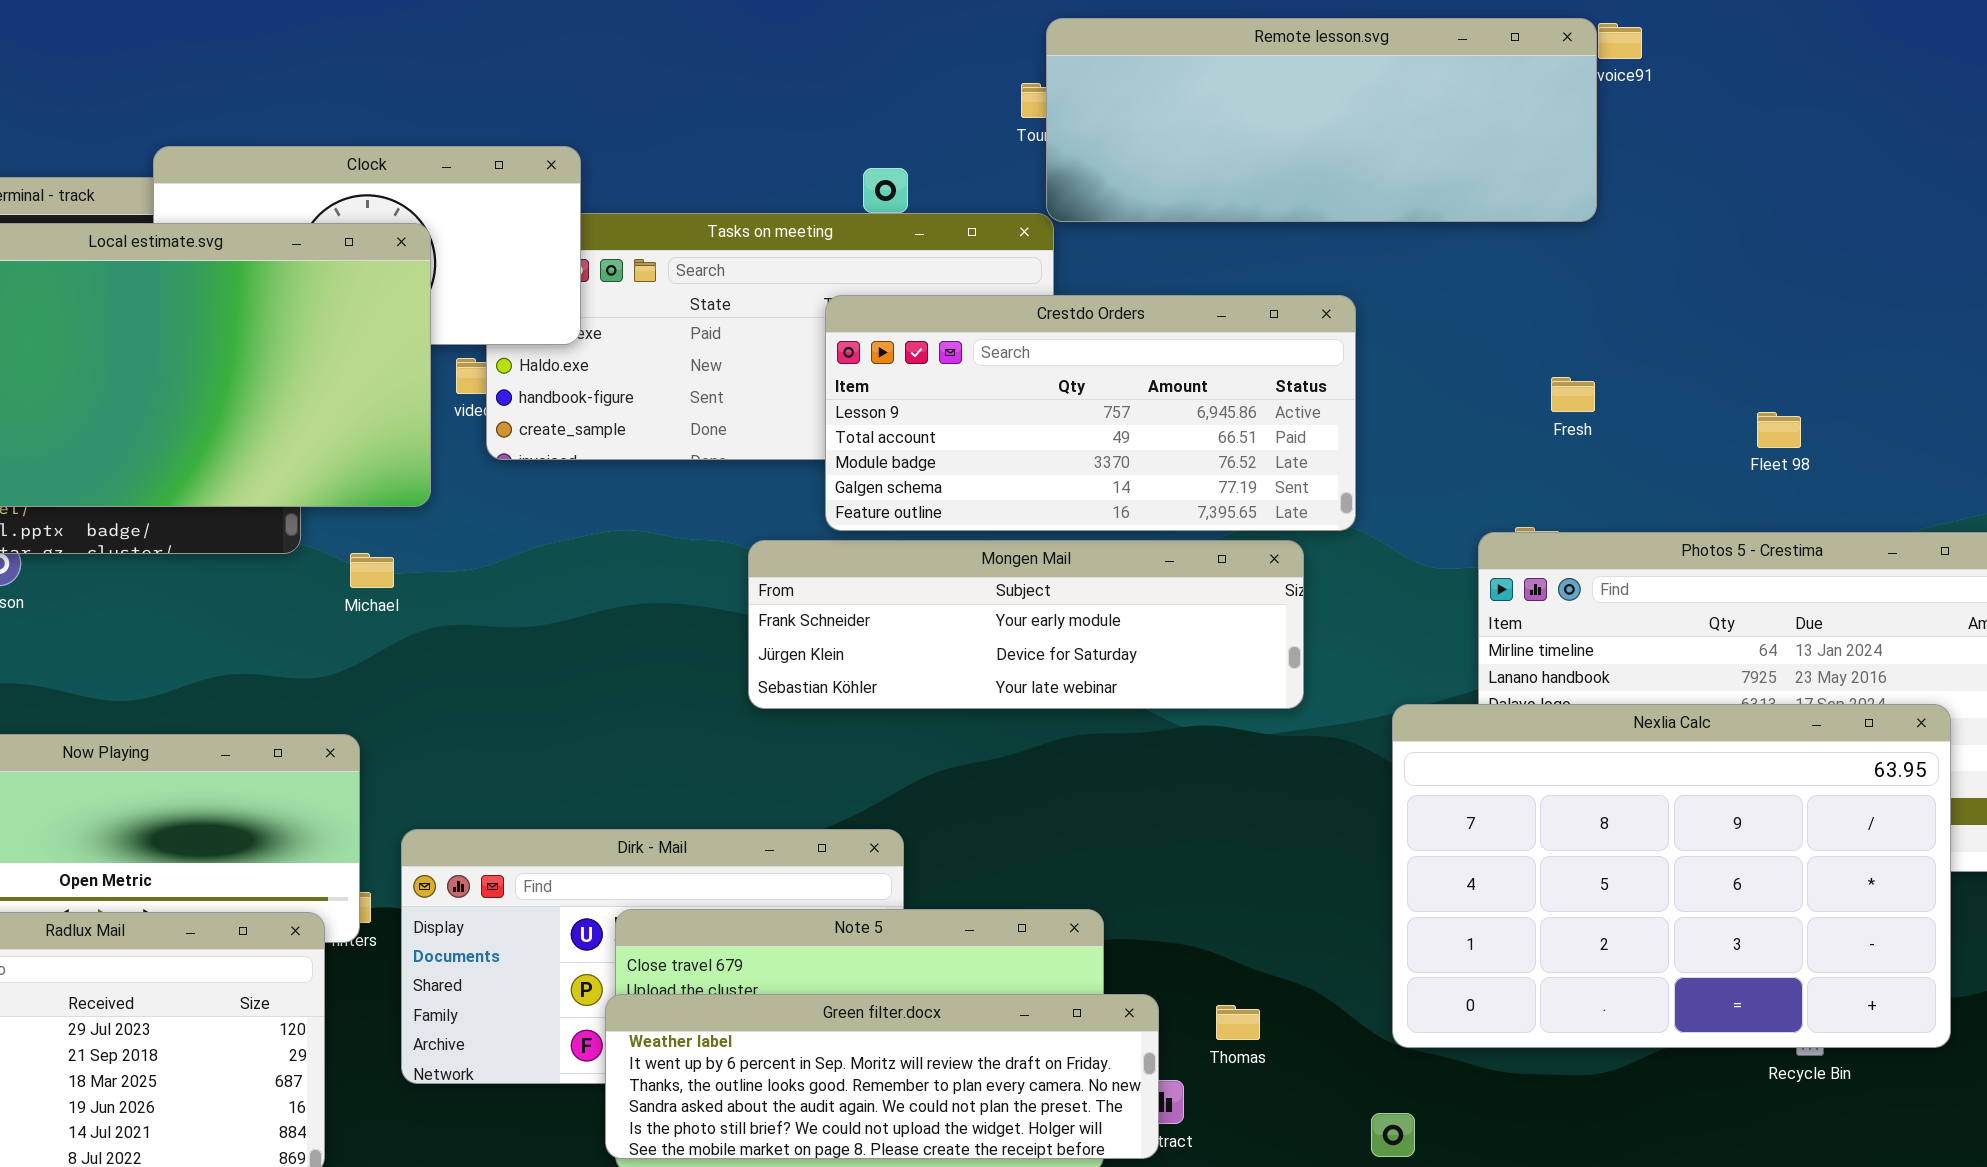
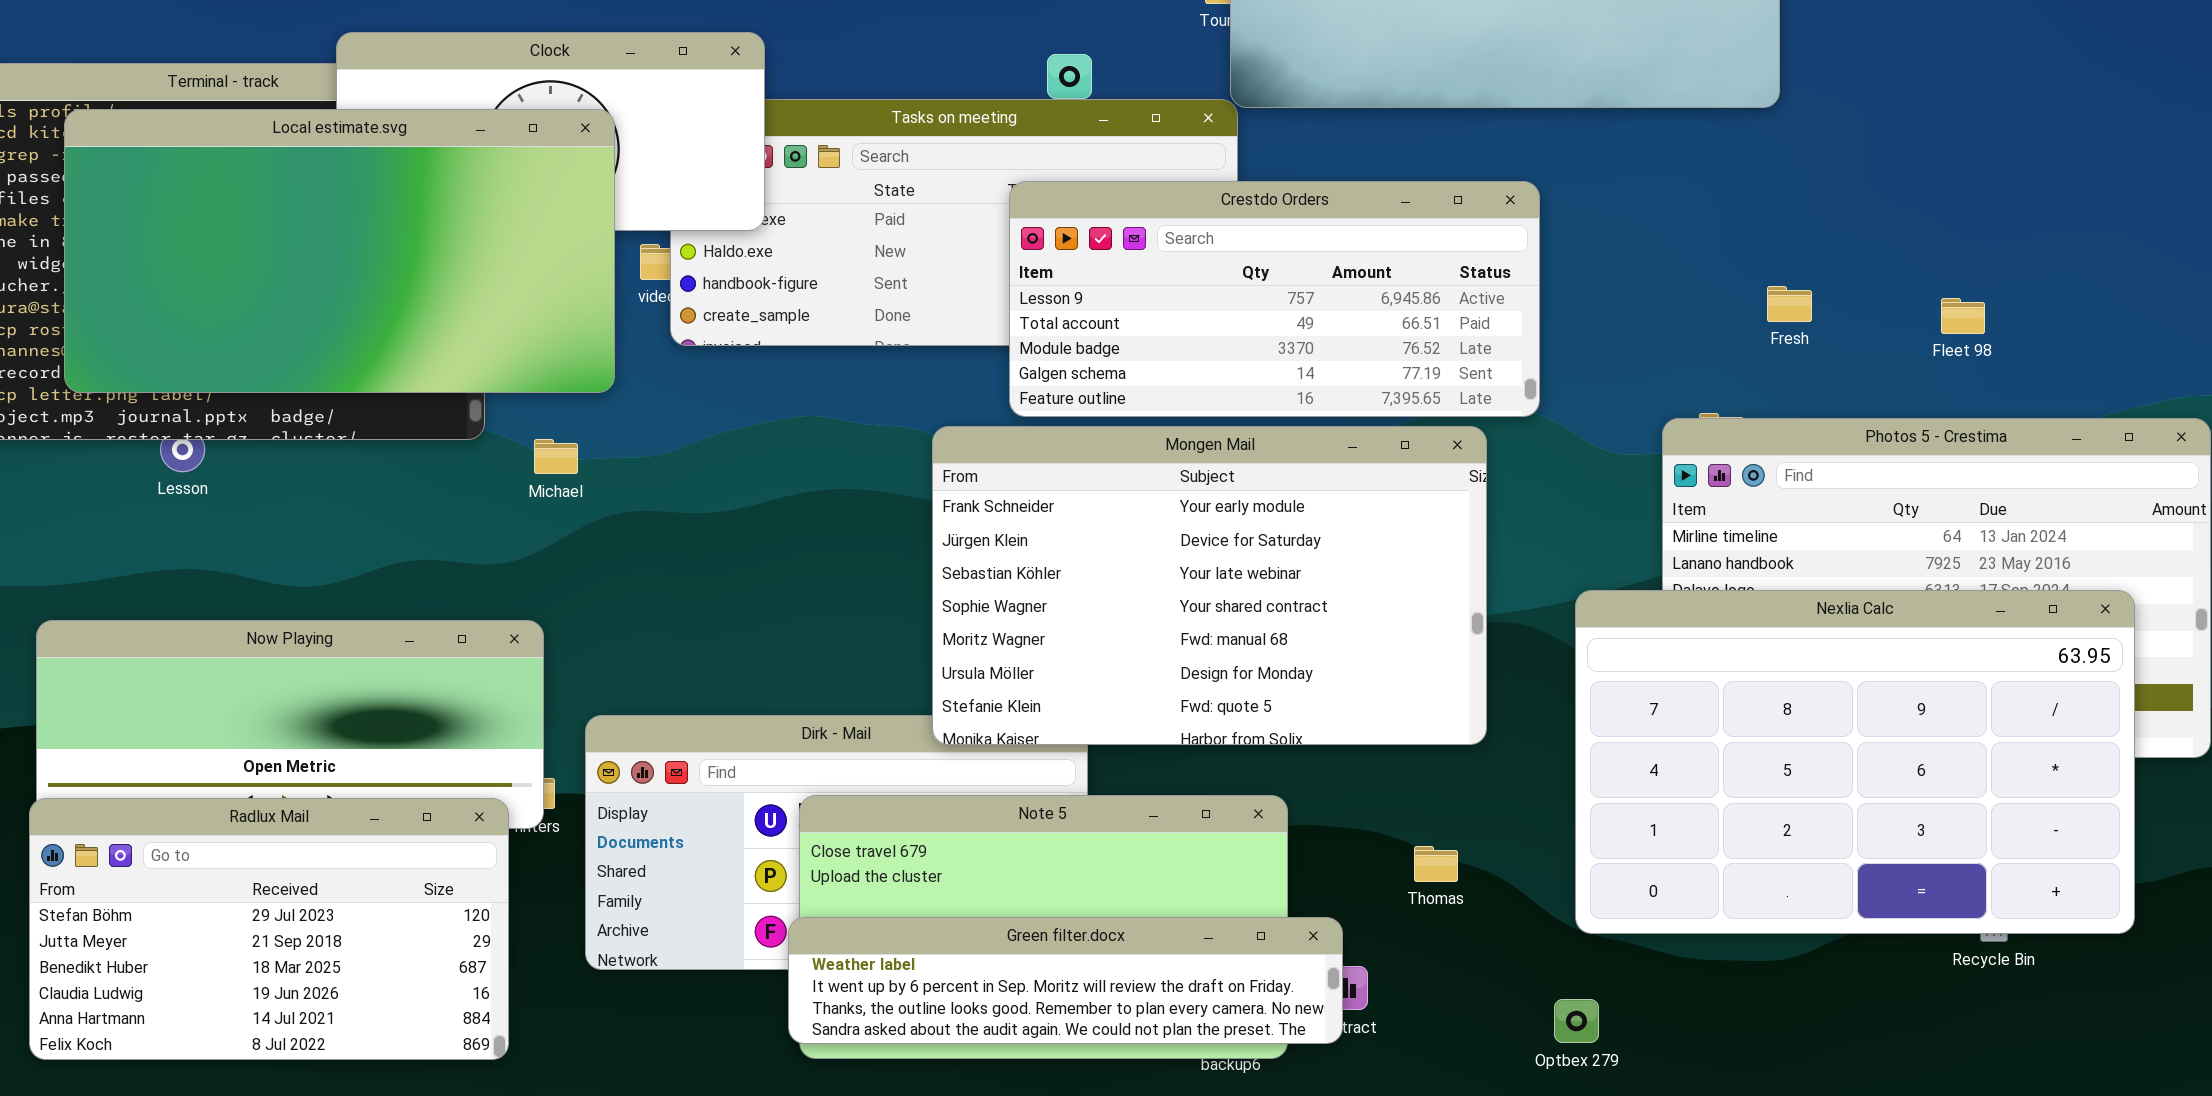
Fresh: [1551,377,1595,412] -> [1767,286,1812,322], moved
Mongen Mail: [748,540,1304,709] -> [932,426,1487,745], resized
Green filter.docx: [605,994,1159,1159] -> [788,917,1343,1044], resized
Thomas: [1216,1005,1260,1040] -> [1414,846,1458,882], moved

